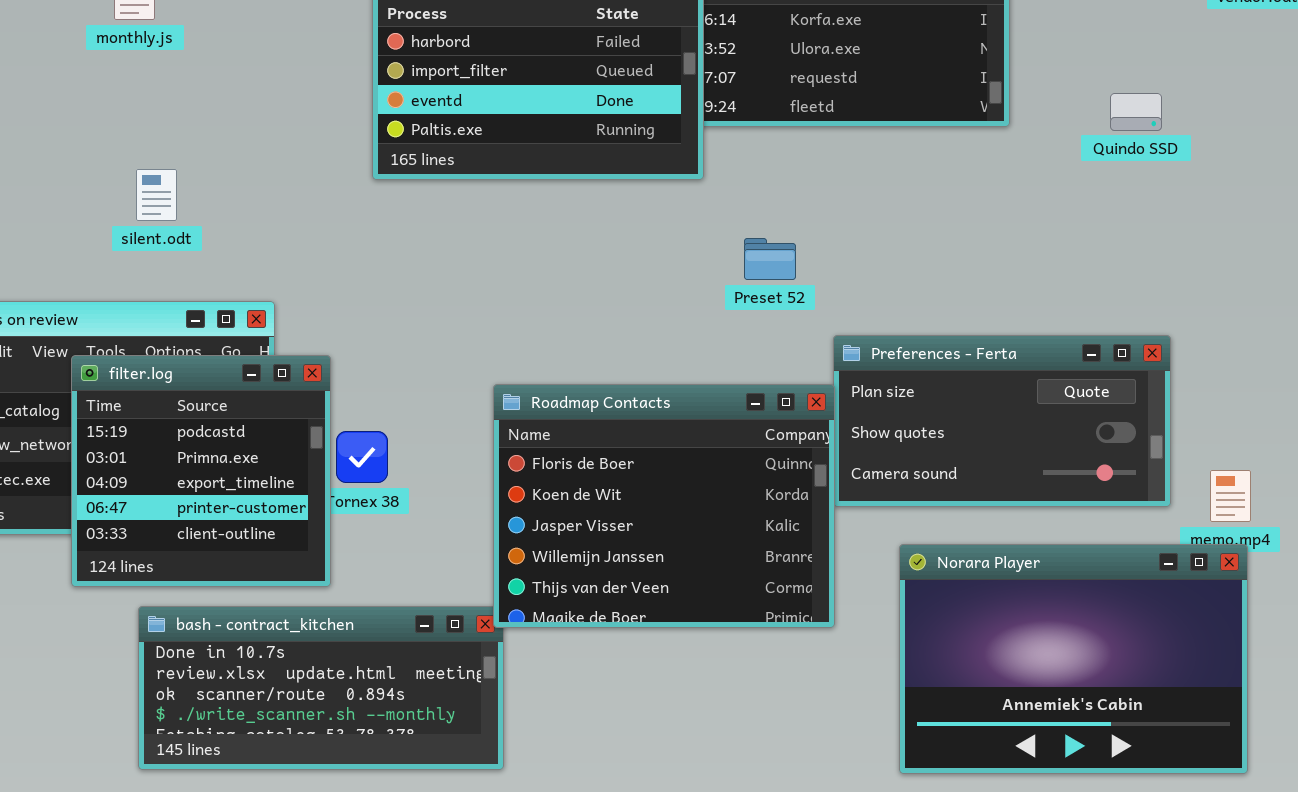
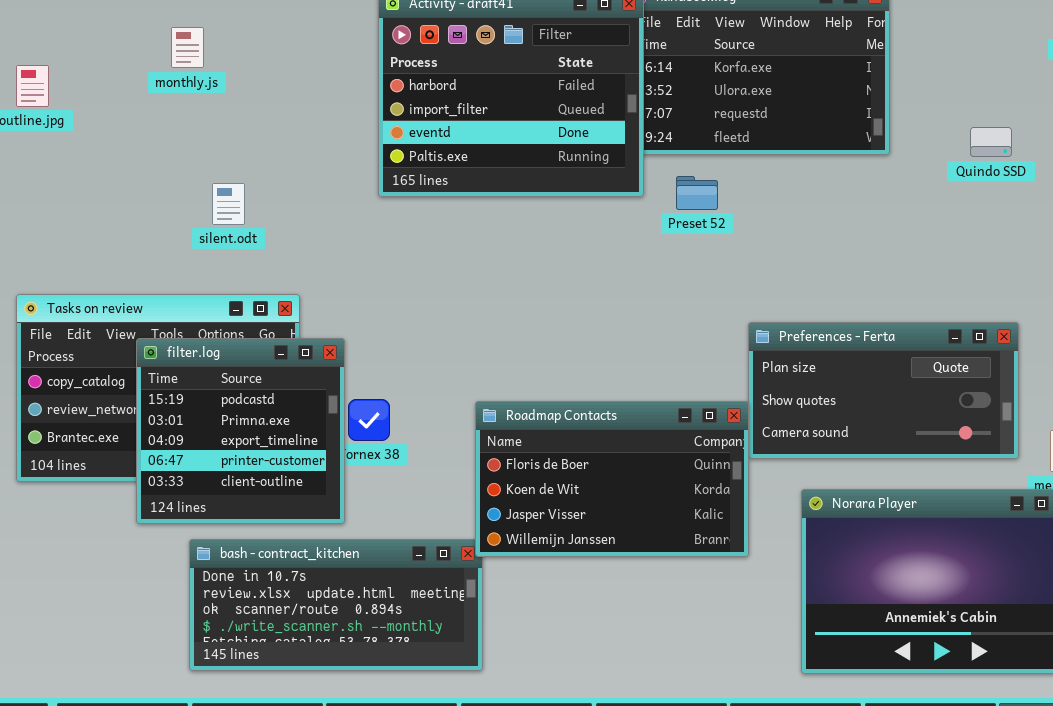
silent.odt: [136,169,177,221] -> [212,183,245,225], moved
Preset 52: [744,238,796,280] -> [676,176,718,210], moved
Roadmap Contacts: [493,384,835,628] -> [475,401,749,557], resized

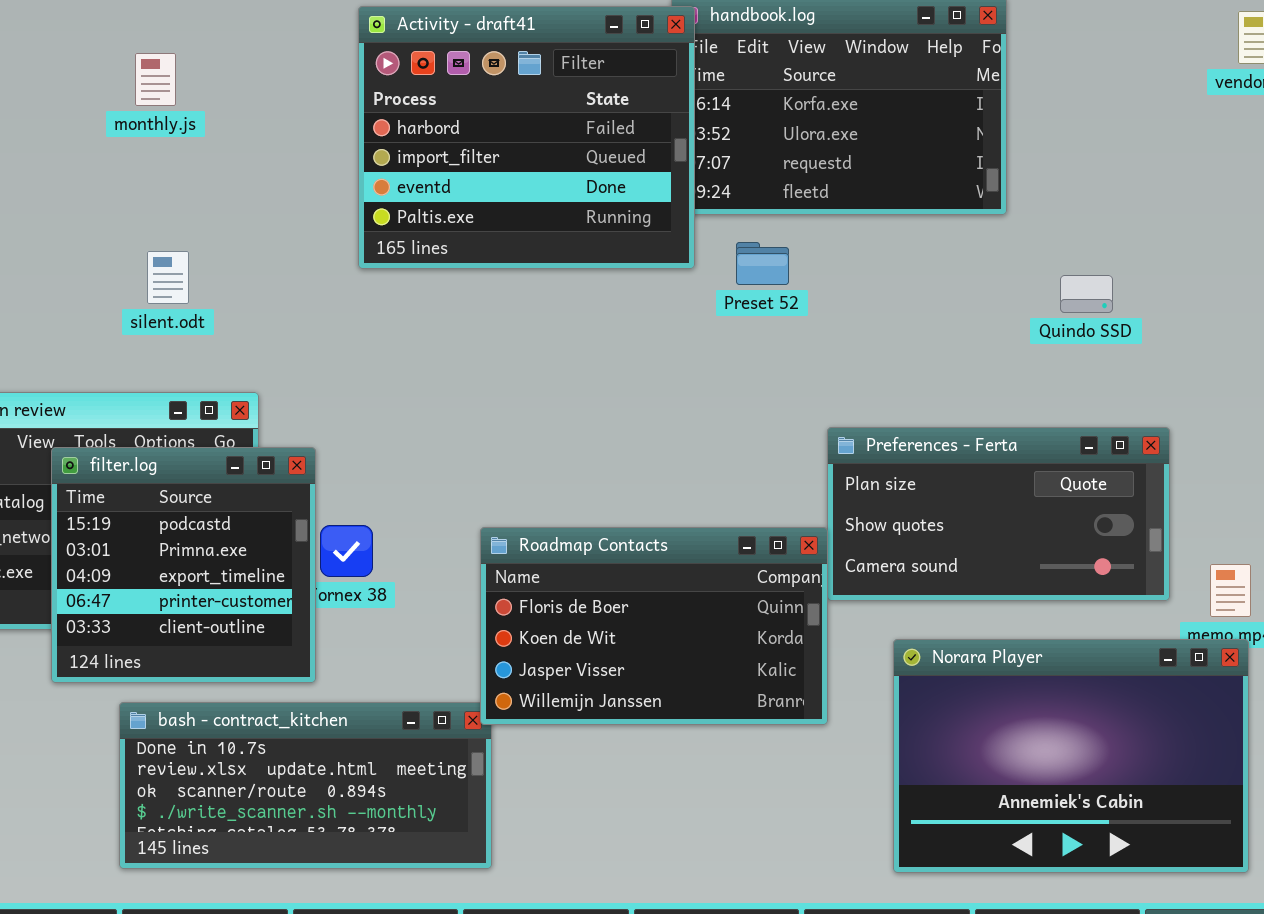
monthly.js: [171,27,204,68] -> [135,53,176,106], moved
Quindo SSD: [970,127,1012,157] -> [1060,275,1113,313], moved

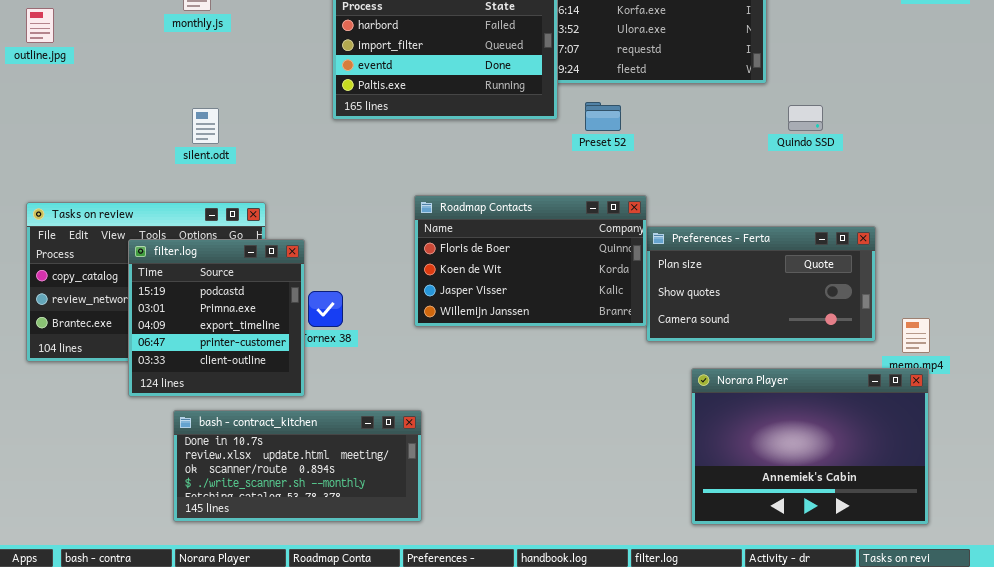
Quindo SSD: [1060,275,1113,313] -> [788,105,823,131], moved
Roadmap Contacts: [480,527,828,725] -> [414,195,647,327], moved

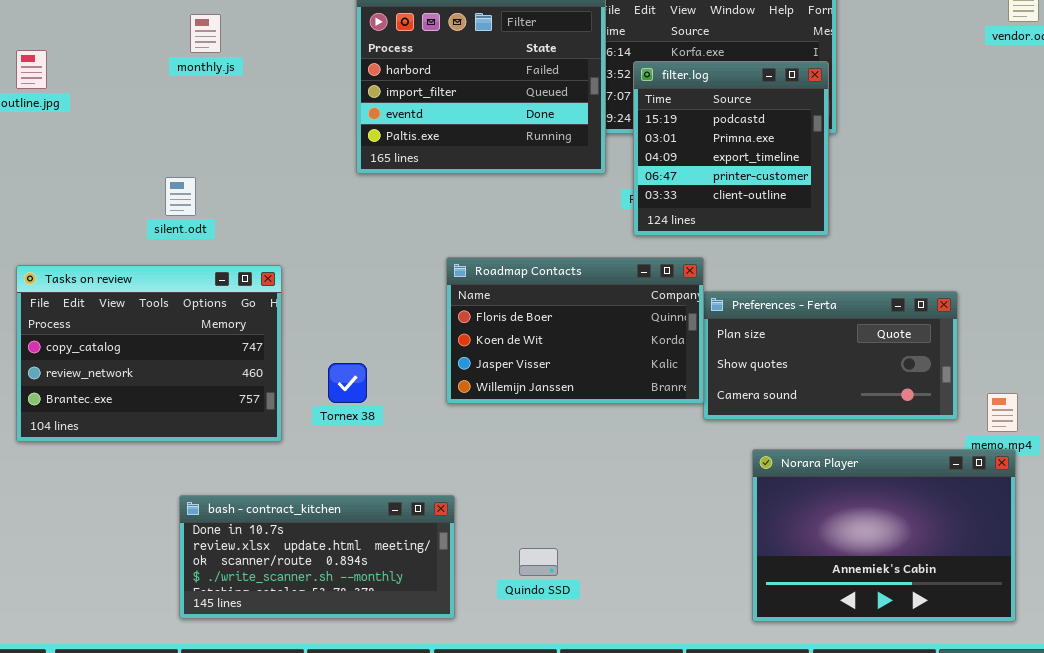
Quindo SSD: [788,105,823,131] -> [519,548,558,576], moved
silent.odt: [192,108,219,144] -> [165,177,196,216], moved
filter.log: [128,239,305,397] -> [633,61,829,236], moved

